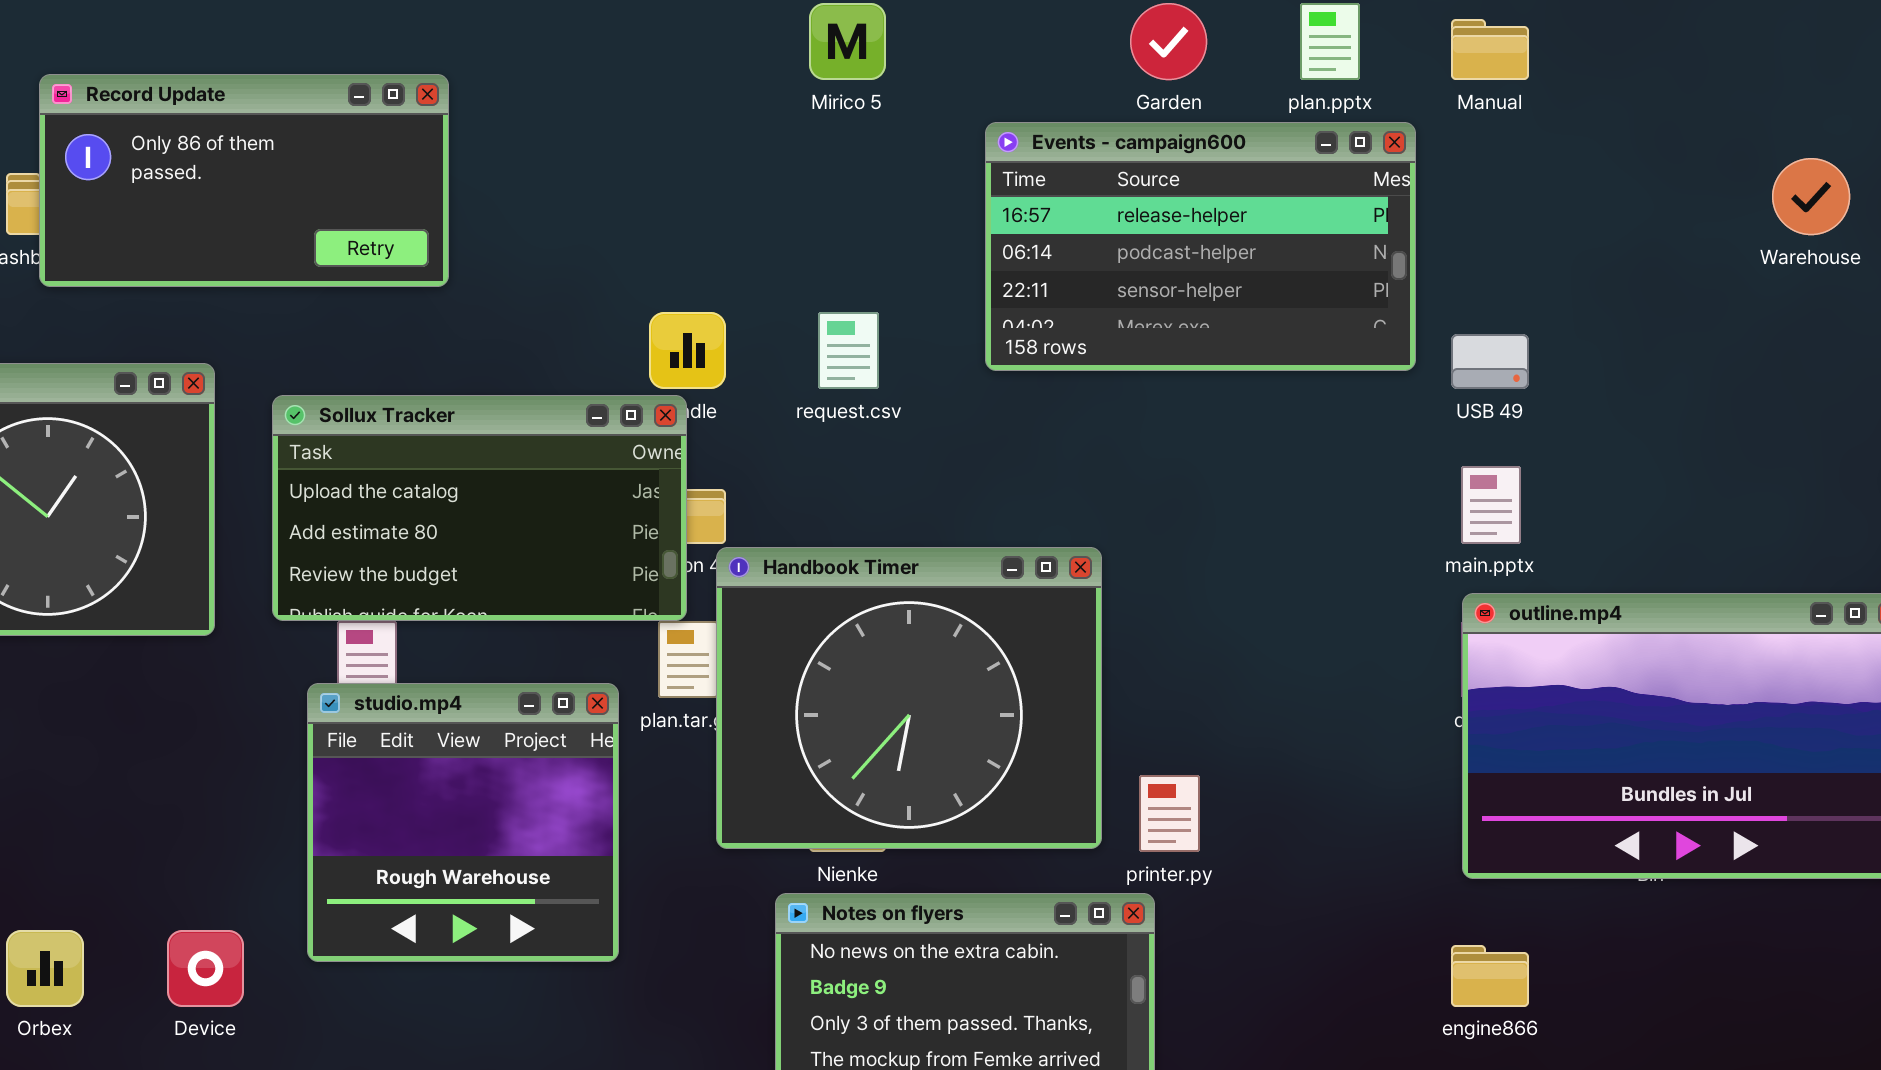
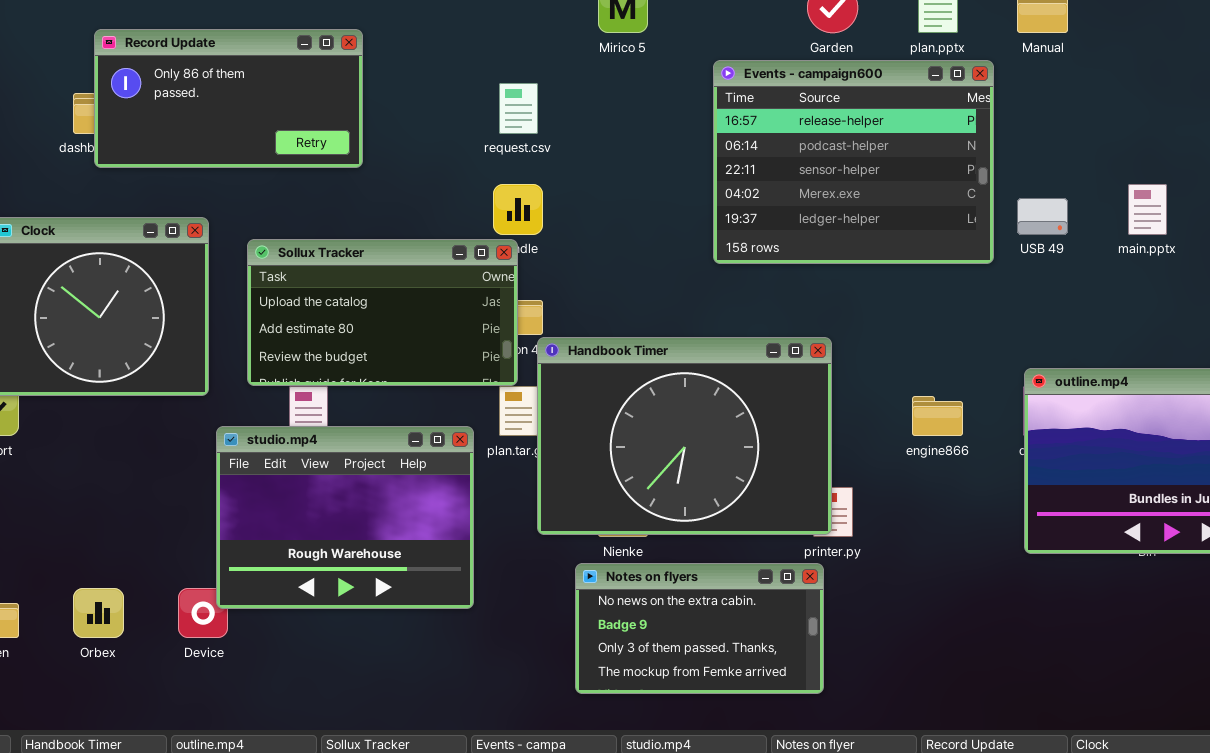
Events - campaign600: [985,122,1416,371] -> [713,60,994,264], resized
request.csv: [818,312,879,389] -> [499,83,538,134], moved
main.pptx: [1461,466,1521,544] -> [1128,184,1167,235], moved
Handbook Timer: [716,547,1102,849] -> [537,337,832,535], resized
studio.mp4: [307,683,619,962] -> [216,426,474,609], resized
engine866: [1451,945,1529,1007] -> [912,396,963,436], moved

